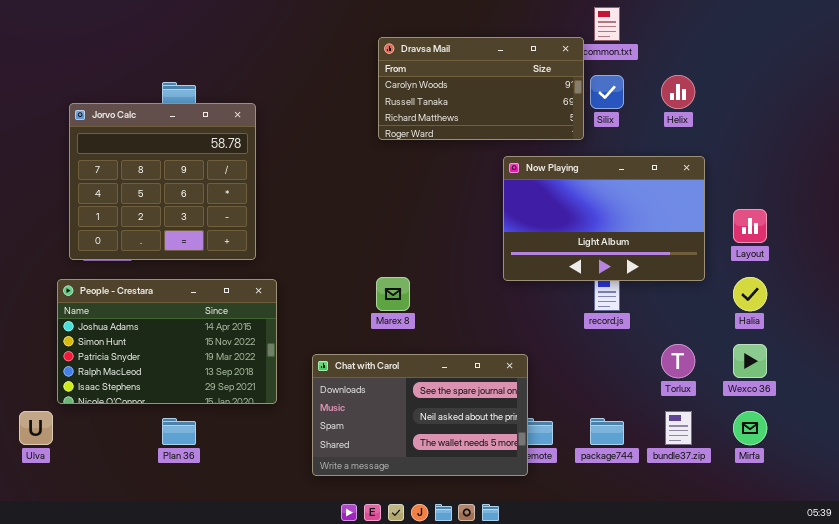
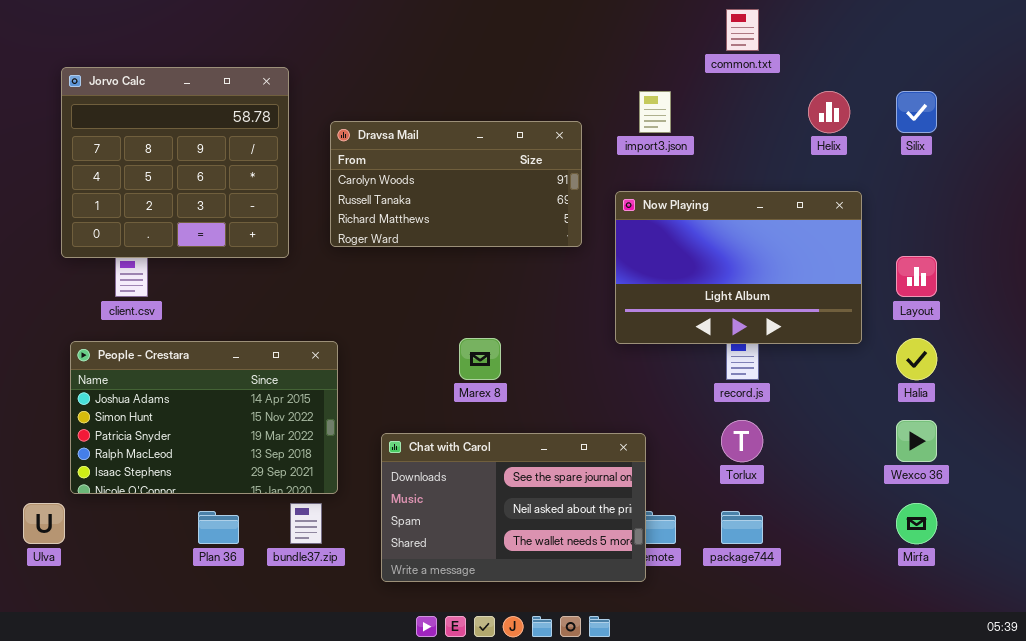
Dravsa Mail: [378,37,584,140] -> [330,121,582,247], moved
Silix: [590,75,624,109] -> [896,91,937,133], moved
Jorvo Calc: [69,103,256,260] -> [61,67,289,258], moved
Torlux: [661,344,695,378] -> [721,420,763,462], moved
bundle37.zip: [665,411,692,445] -> [290,503,322,544], moved

